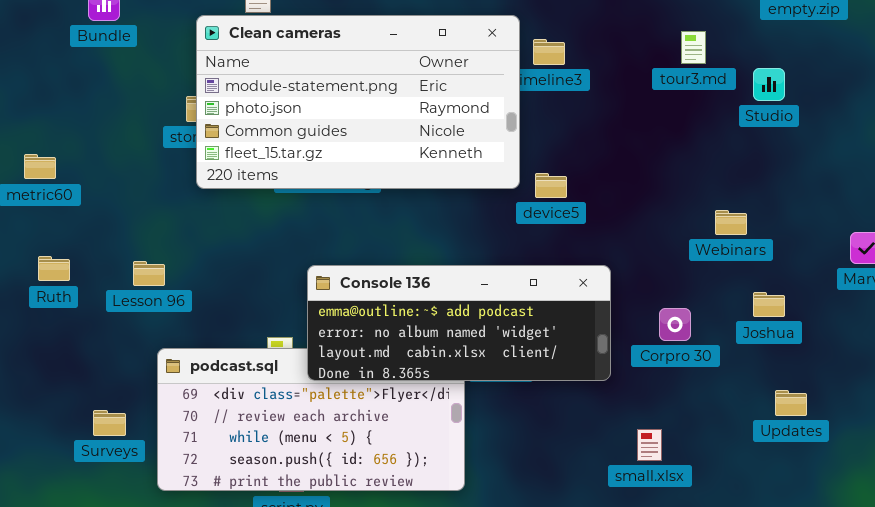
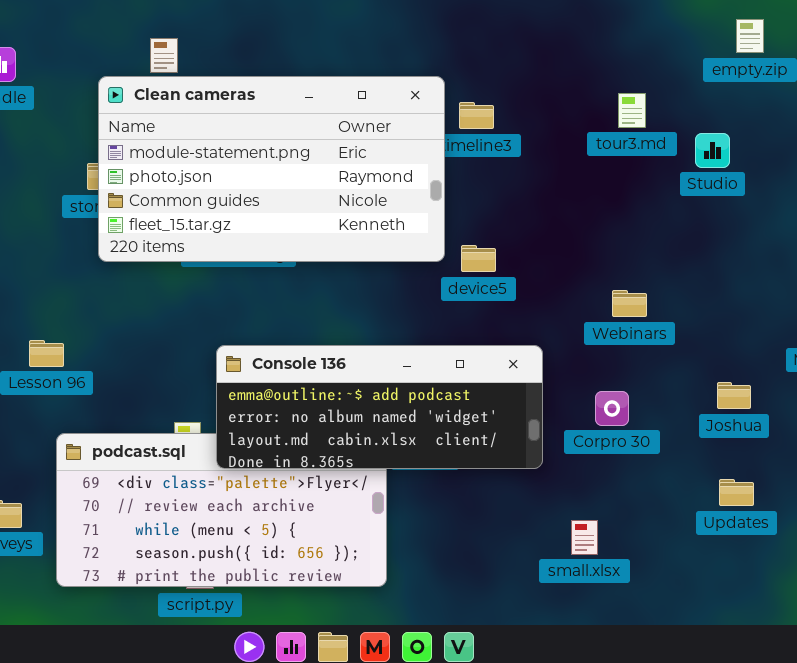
Webinars: [715,210,747,235] -> [612,290,647,317], moved
Joshua: [753,292,785,317] -> [717,382,751,409], moved

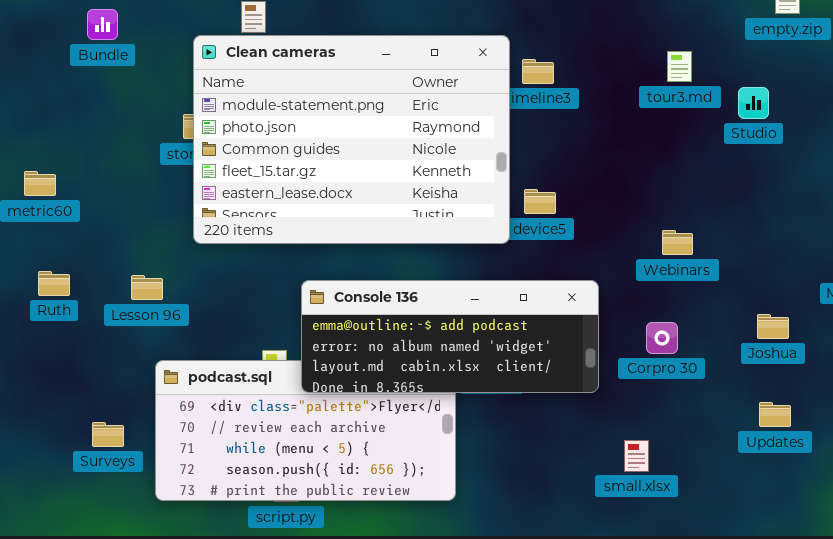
Clean cameras: [98,76,445,262] -> [193,35,510,244], resized

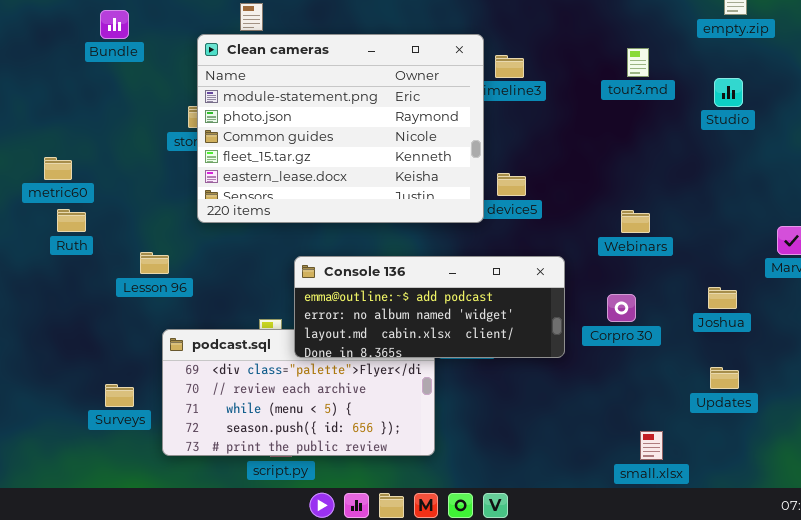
Studio: [738,87,769,119] -> [714,78,743,107], moved
Ruth: [38,271,70,296] -> [57,209,86,232], moved
small.xlsx: [624,440,649,472] -> [640,431,663,460], moved

